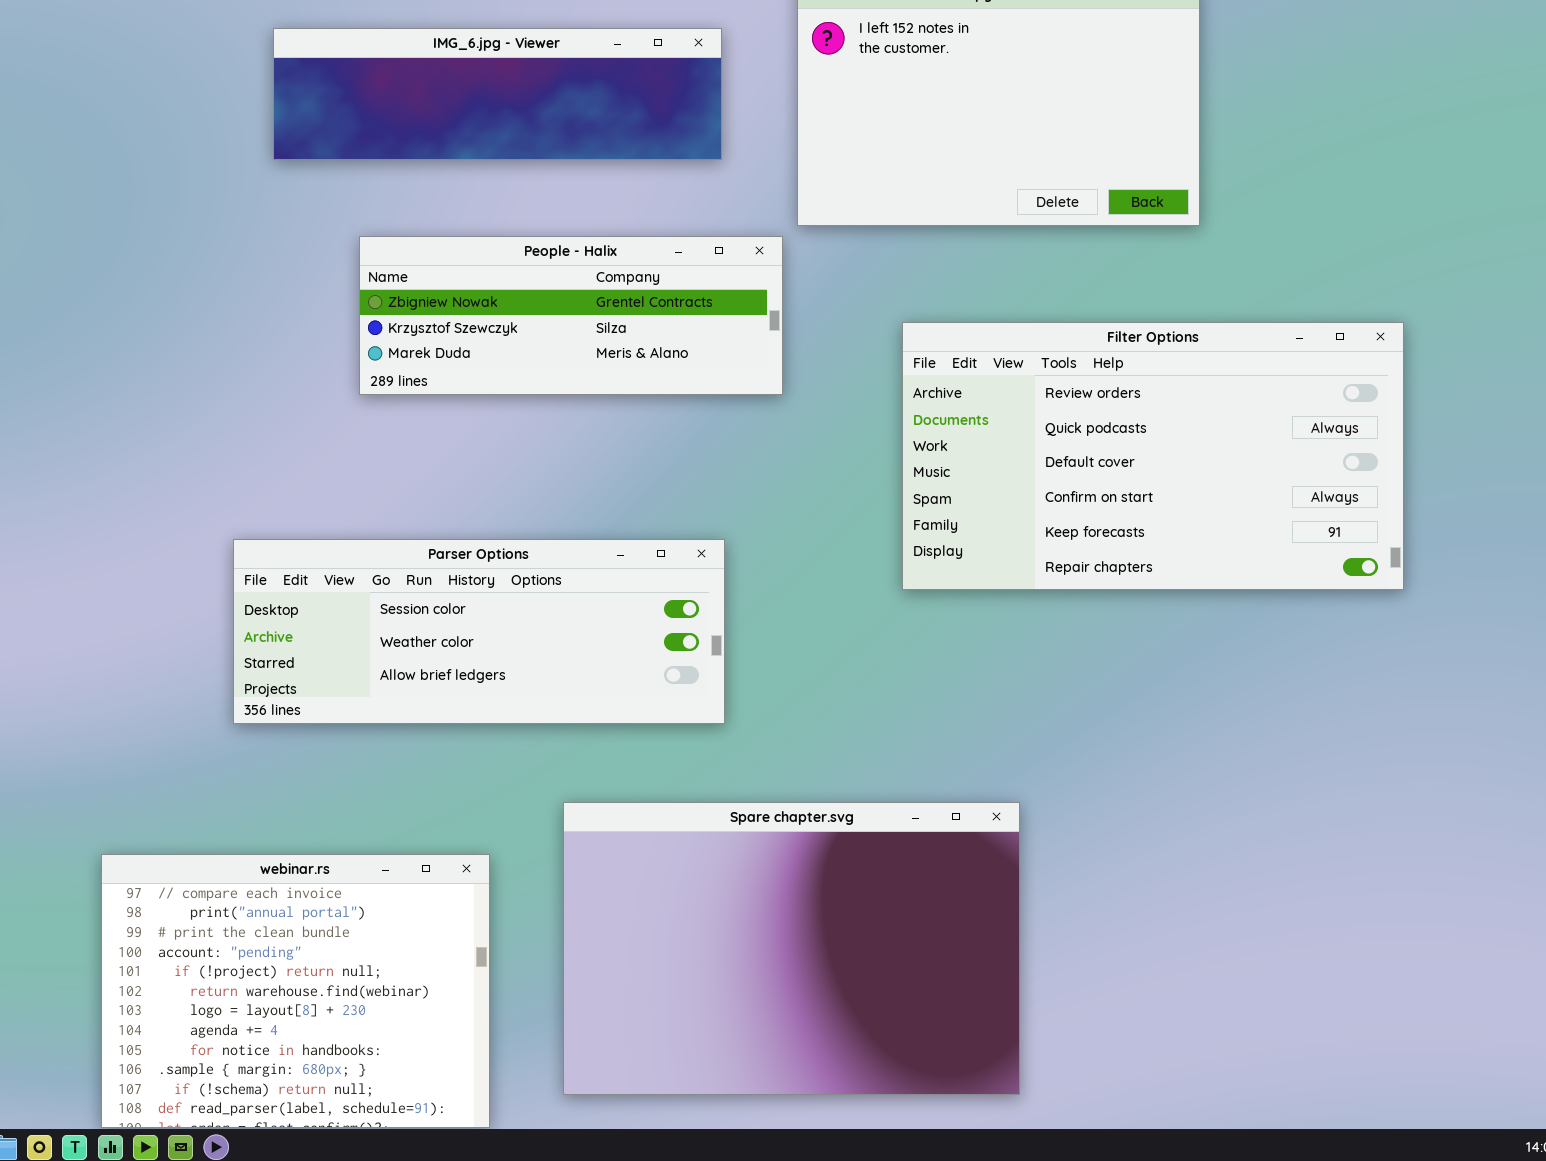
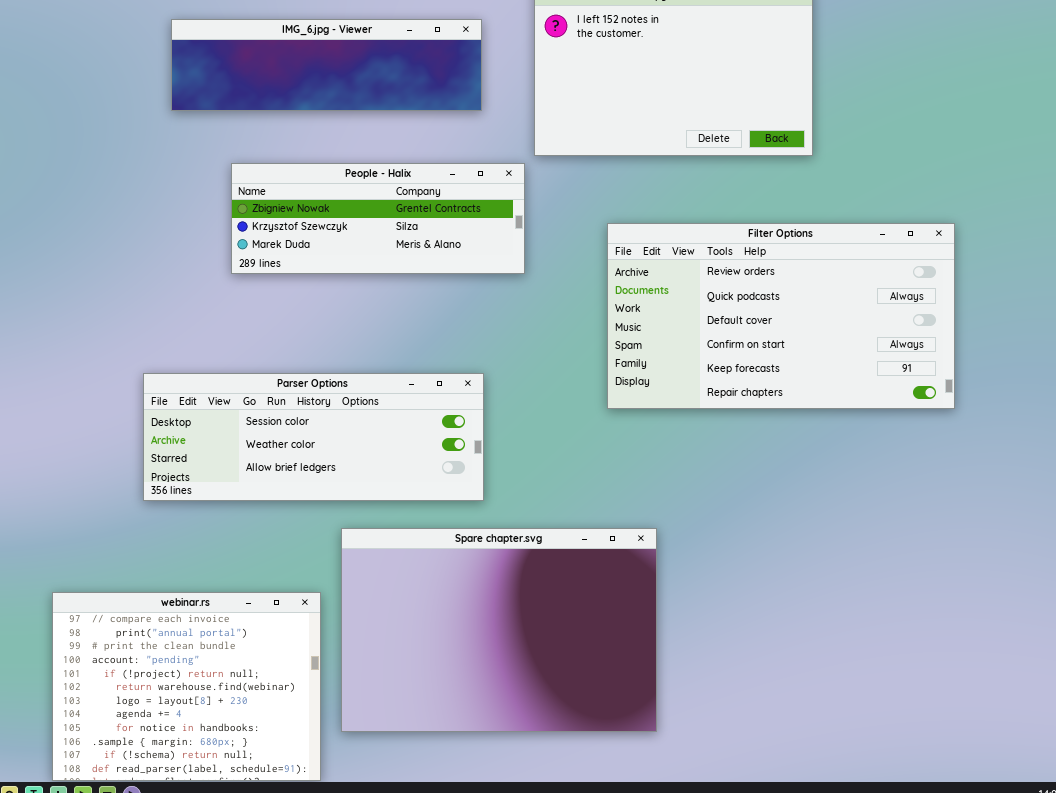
Spare chapter.svg: [563,802,1020,1095] -> [341,528,657,732], moved

